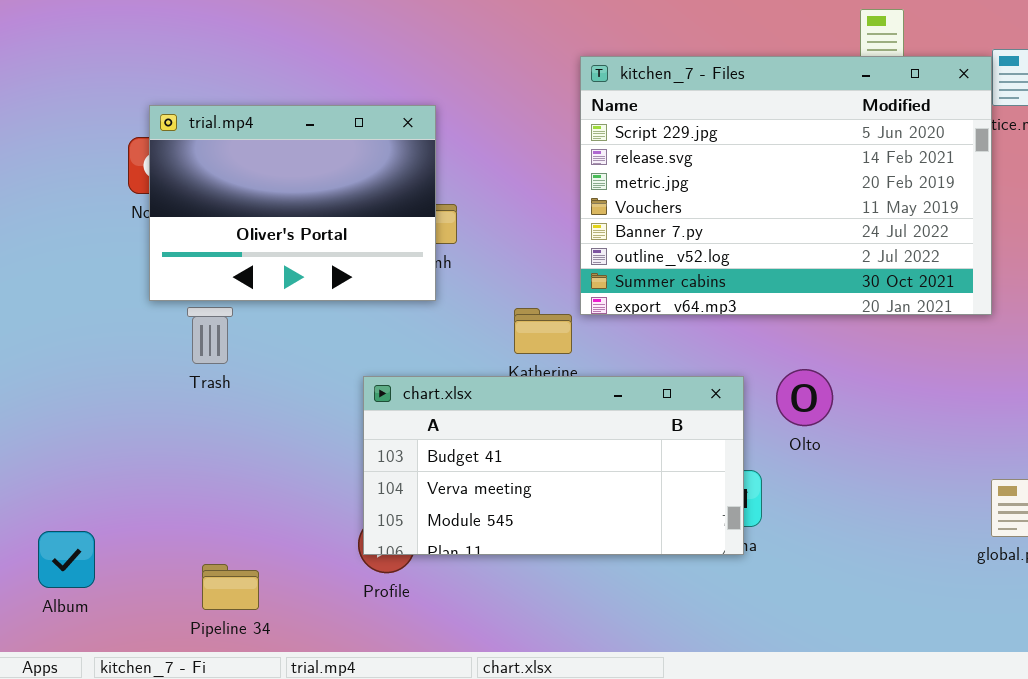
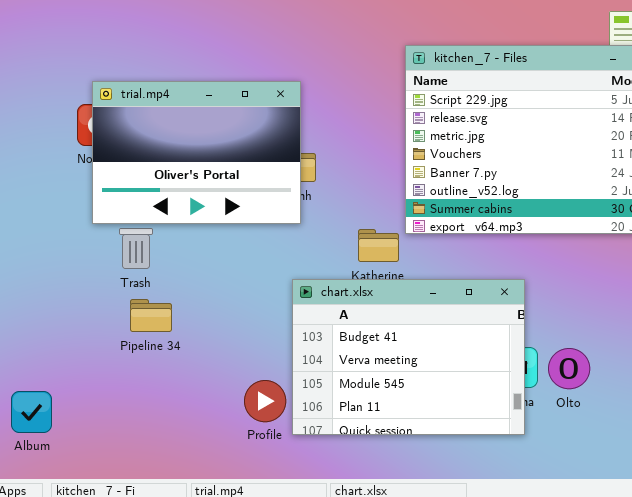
Olto: [776,369,833,426] -> [548,348,590,389], moved
chart.xlsx: [363,376,744,555] -> [292,279,525,435], resized
Pipeline 34: [202,564,259,610] -> [130,299,172,332], moved

